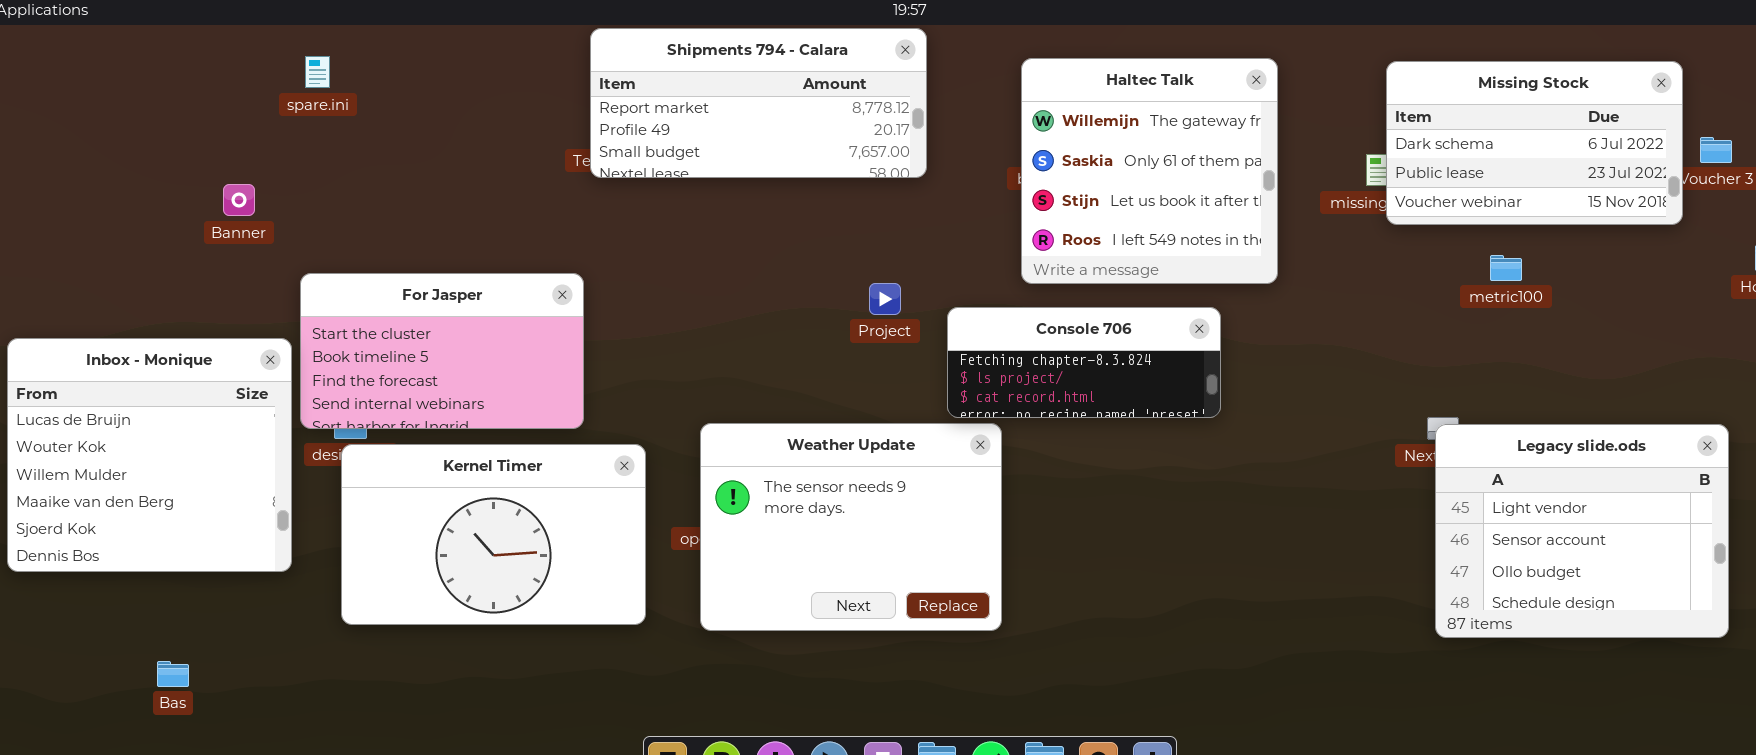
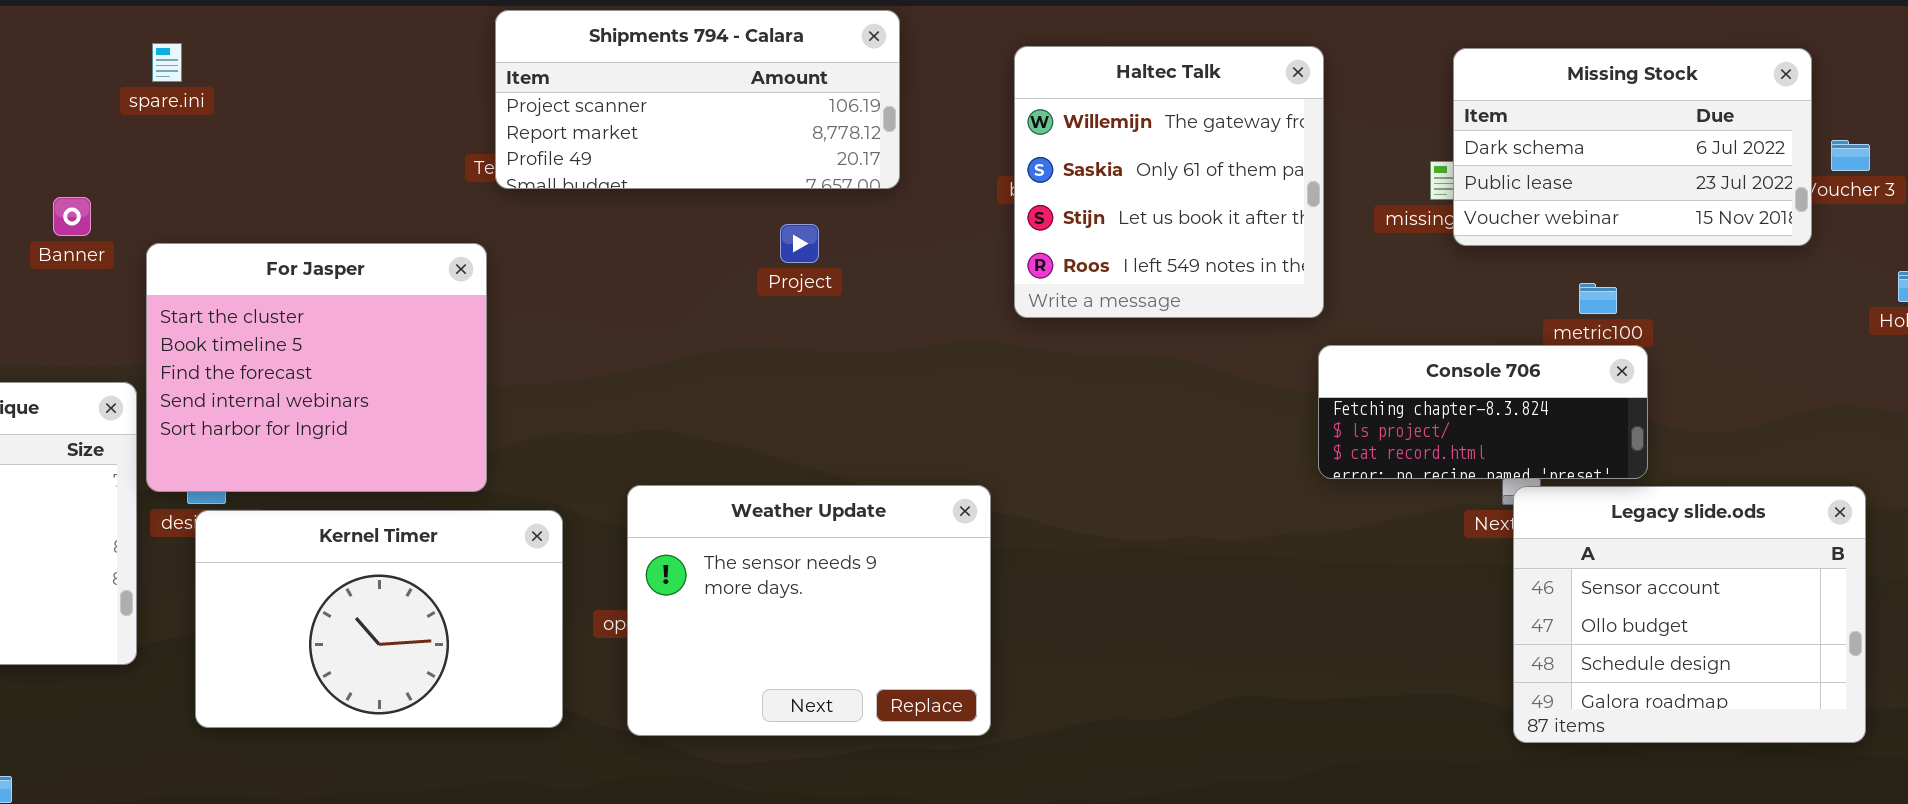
Shipments 794 - Calara: [590,28,927,178] -> [495,10,900,189], scrolled up 1 row
For Jasper: [300,273,584,429] -> [146,243,487,492], resized
Project: [869,283,901,315] -> [780,224,819,263], moved
Console 706: [947,307,1221,418] -> [1318,345,1648,479], moved
Legacy slide.ods: [1435,424,1729,638] -> [1513,486,1866,743], scrolled down 1 row

